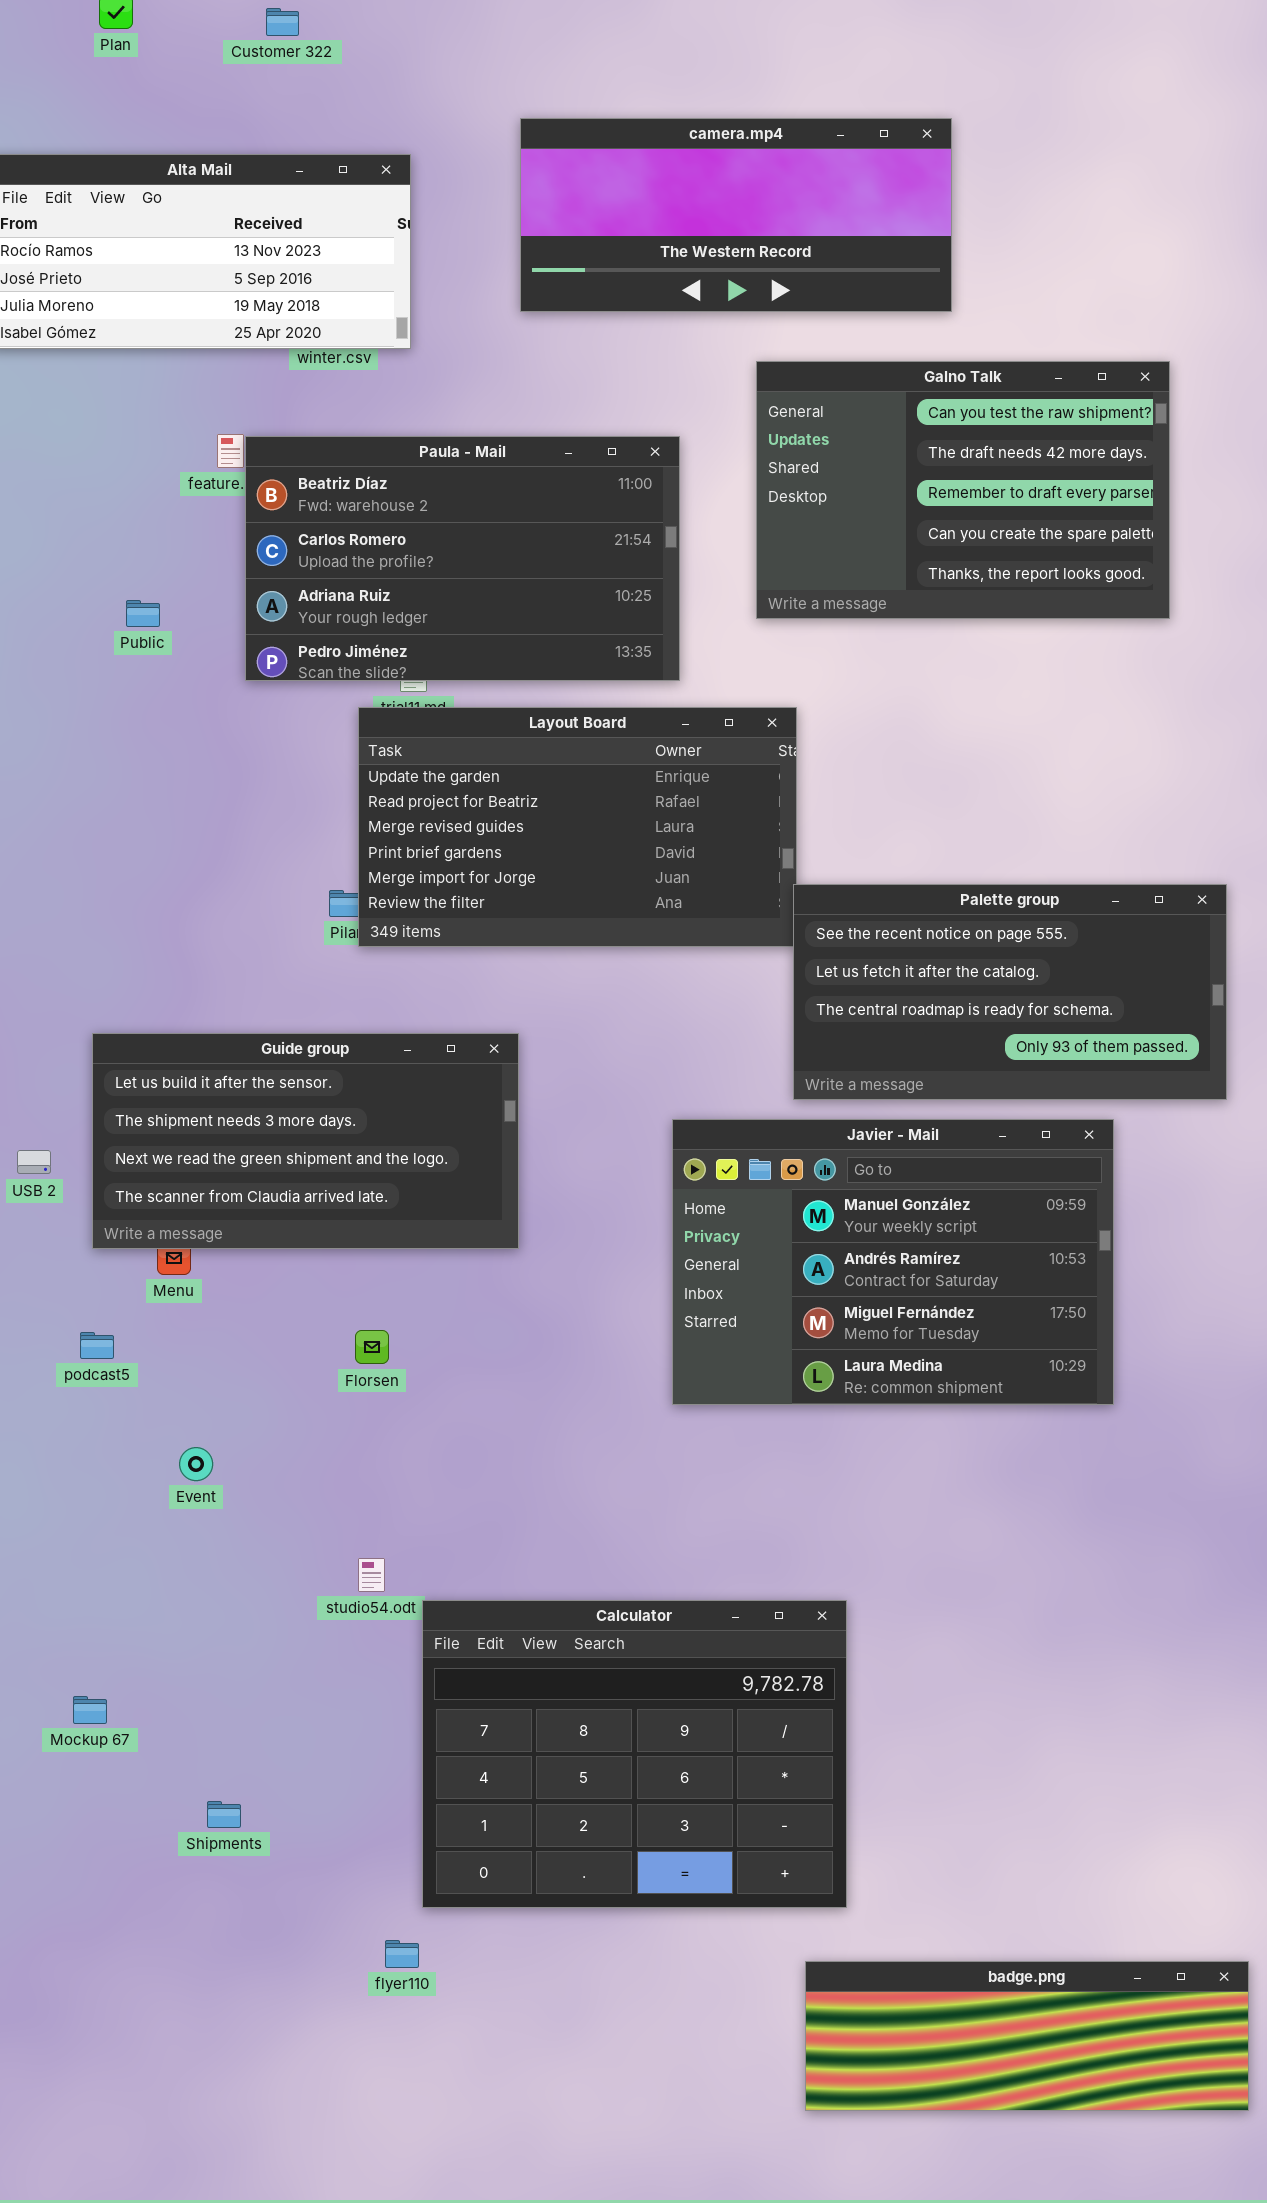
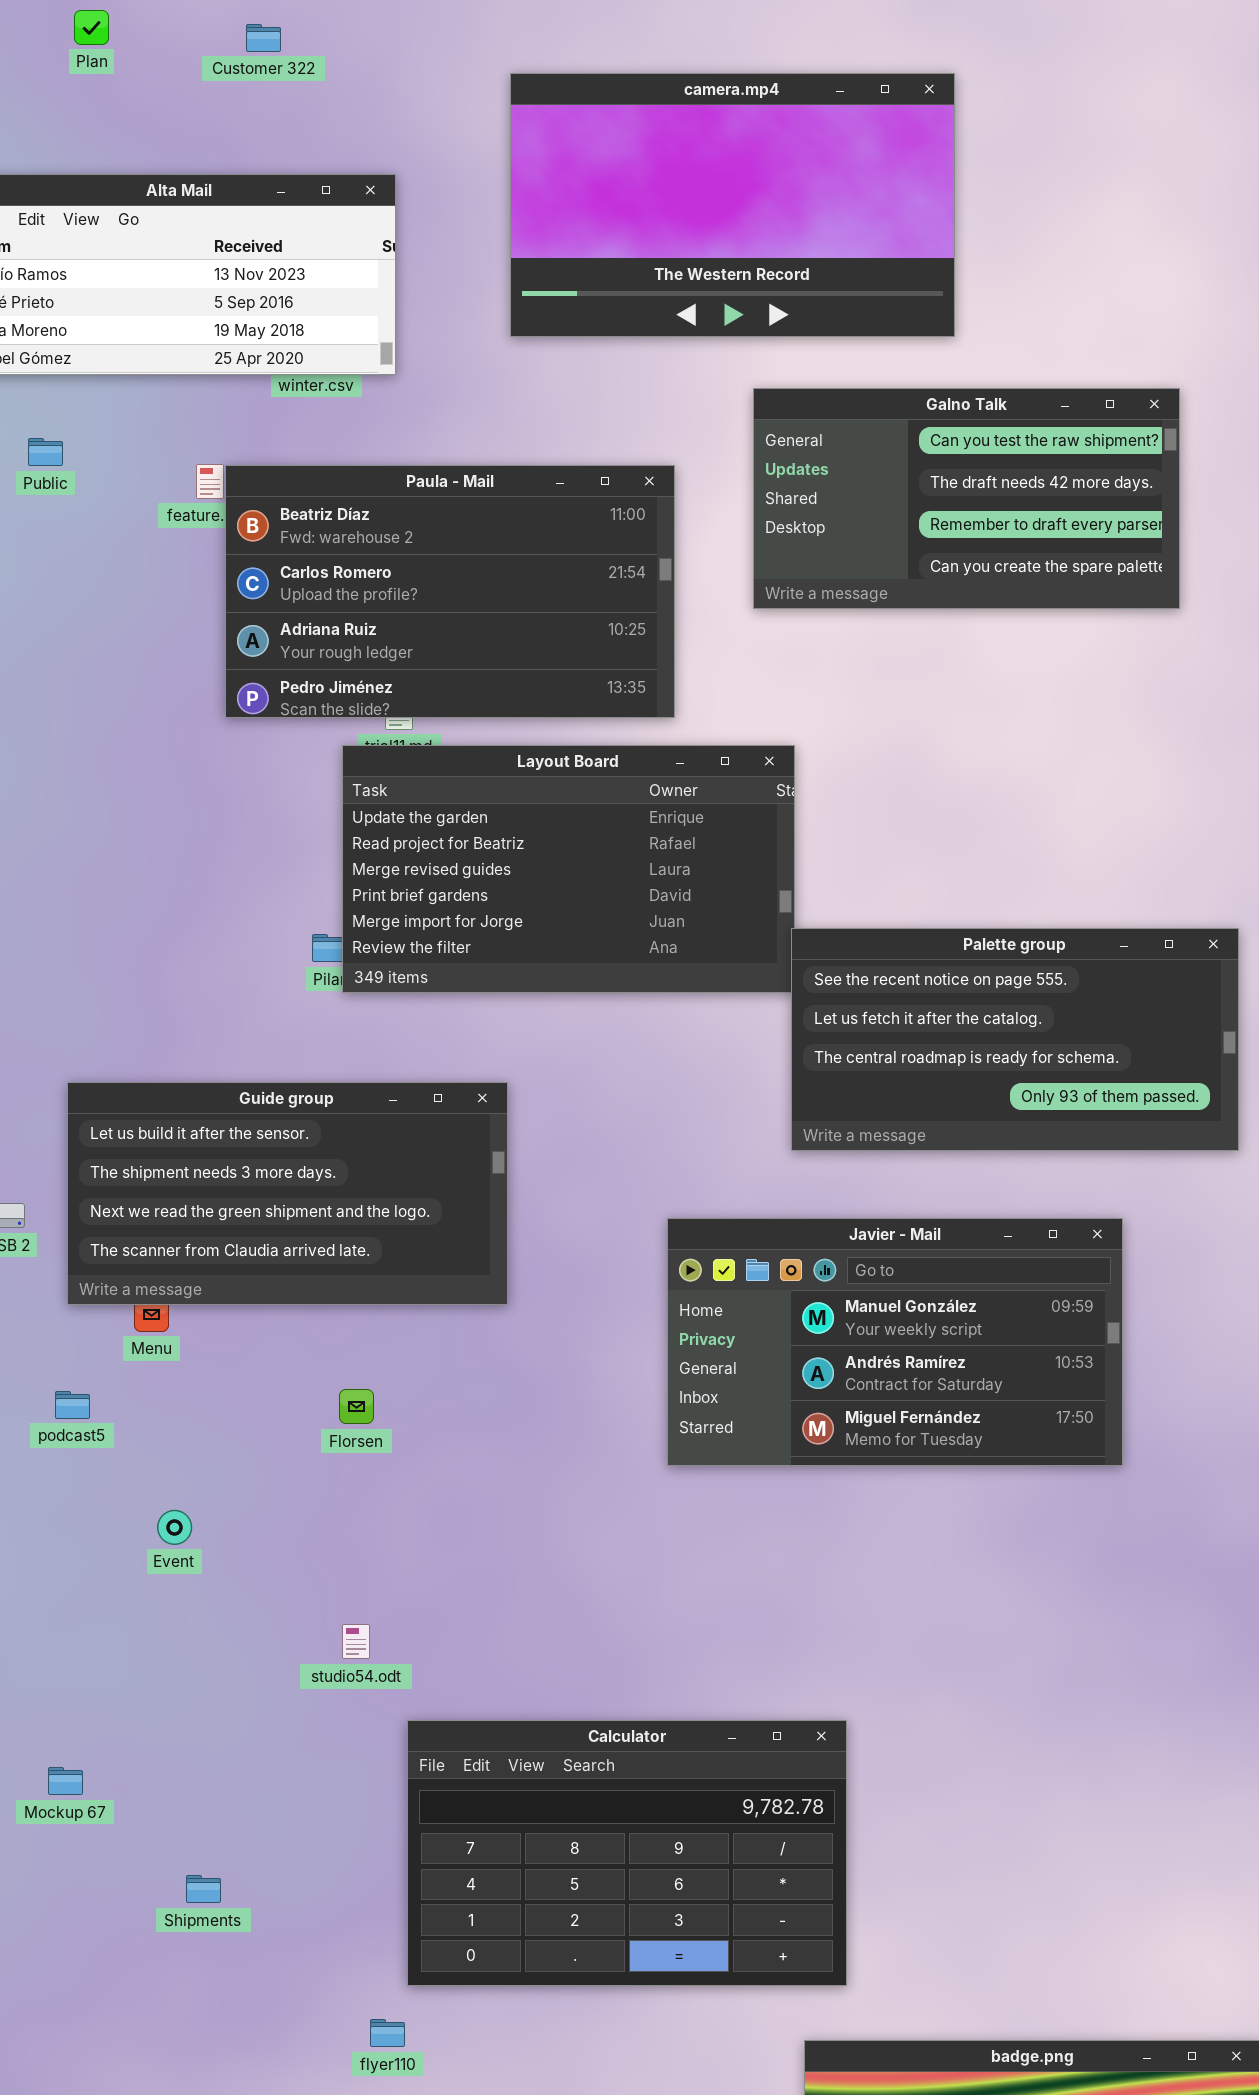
camera.mp4: [520,118,952,312] -> [510,73,955,337], resized
Galno Talk: [756,361,1170,619] -> [753,388,1180,609], resized
Public: [126,600,160,627] -> [28,438,63,466], moved
Javier - Mail: [672,1119,1114,1405] -> [667,1218,1123,1466], resized
Calculator: [422,1600,847,1908] -> [407,1720,847,1986], resized

